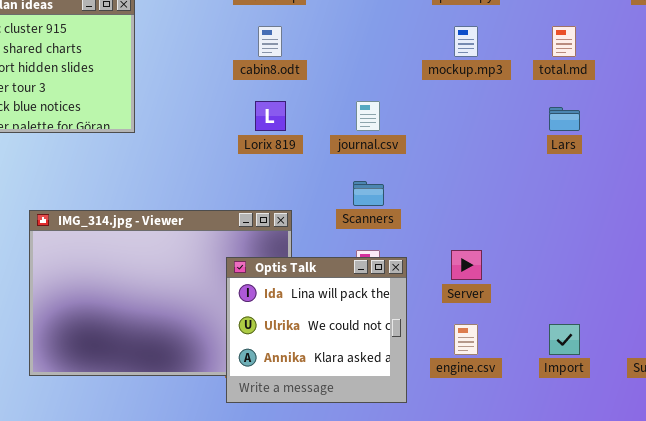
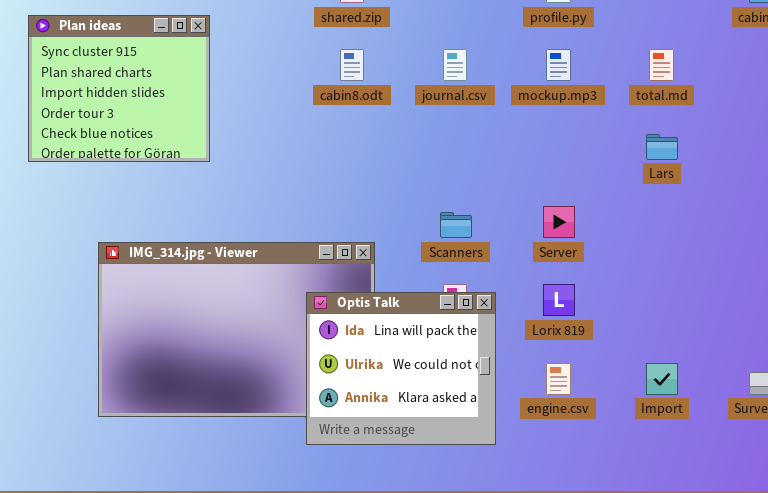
Lorix 819: [255,101,286,131] -> [543,284,575,316], moved
journal.csv: [356,101,380,131] -> [443,49,467,81], moved
Server: [451,250,482,280] -> [543,206,575,238], moved

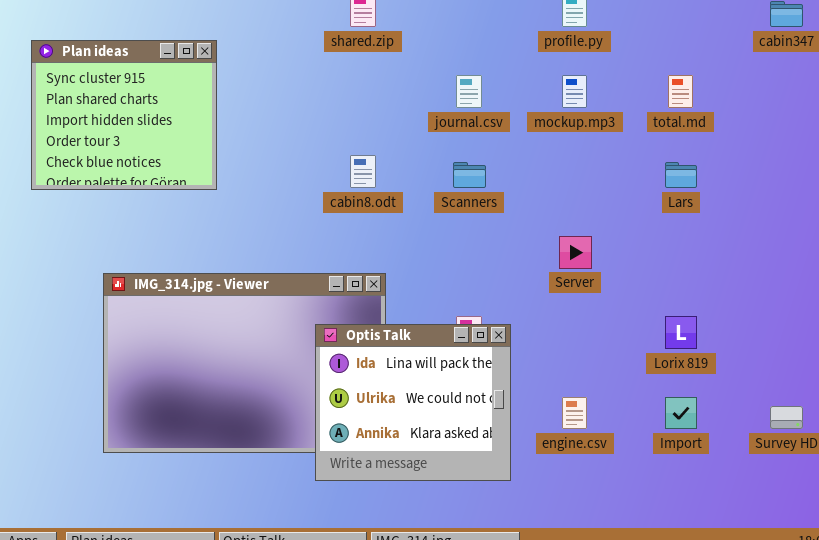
cabin8.odt: [340,49,364,81] -> [350,155,376,188], moved
Scanners: [440,212,472,238] -> [453,162,486,188], moved
Lorix 819: [543,284,575,316] -> [665,316,697,349], moved

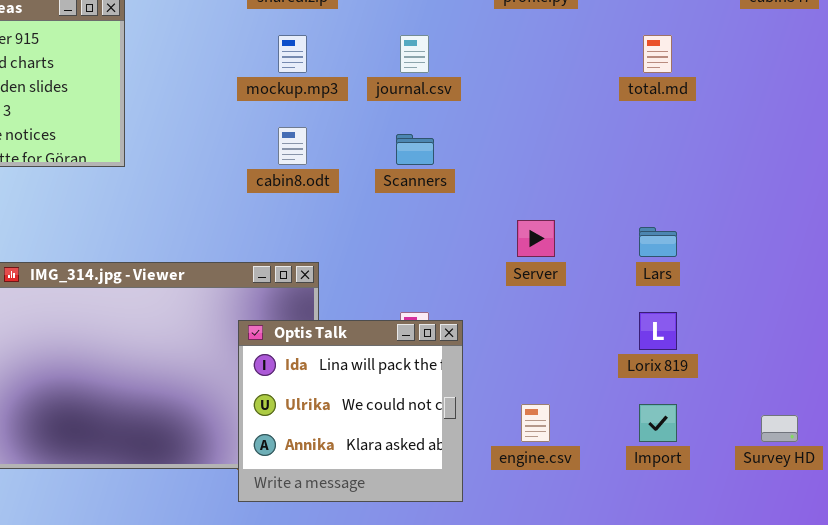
mockup.mp3: [562,75,587,108] -> [278,35,307,73], moved
Lars: [665,162,697,188] -> [639,227,677,257], moved

